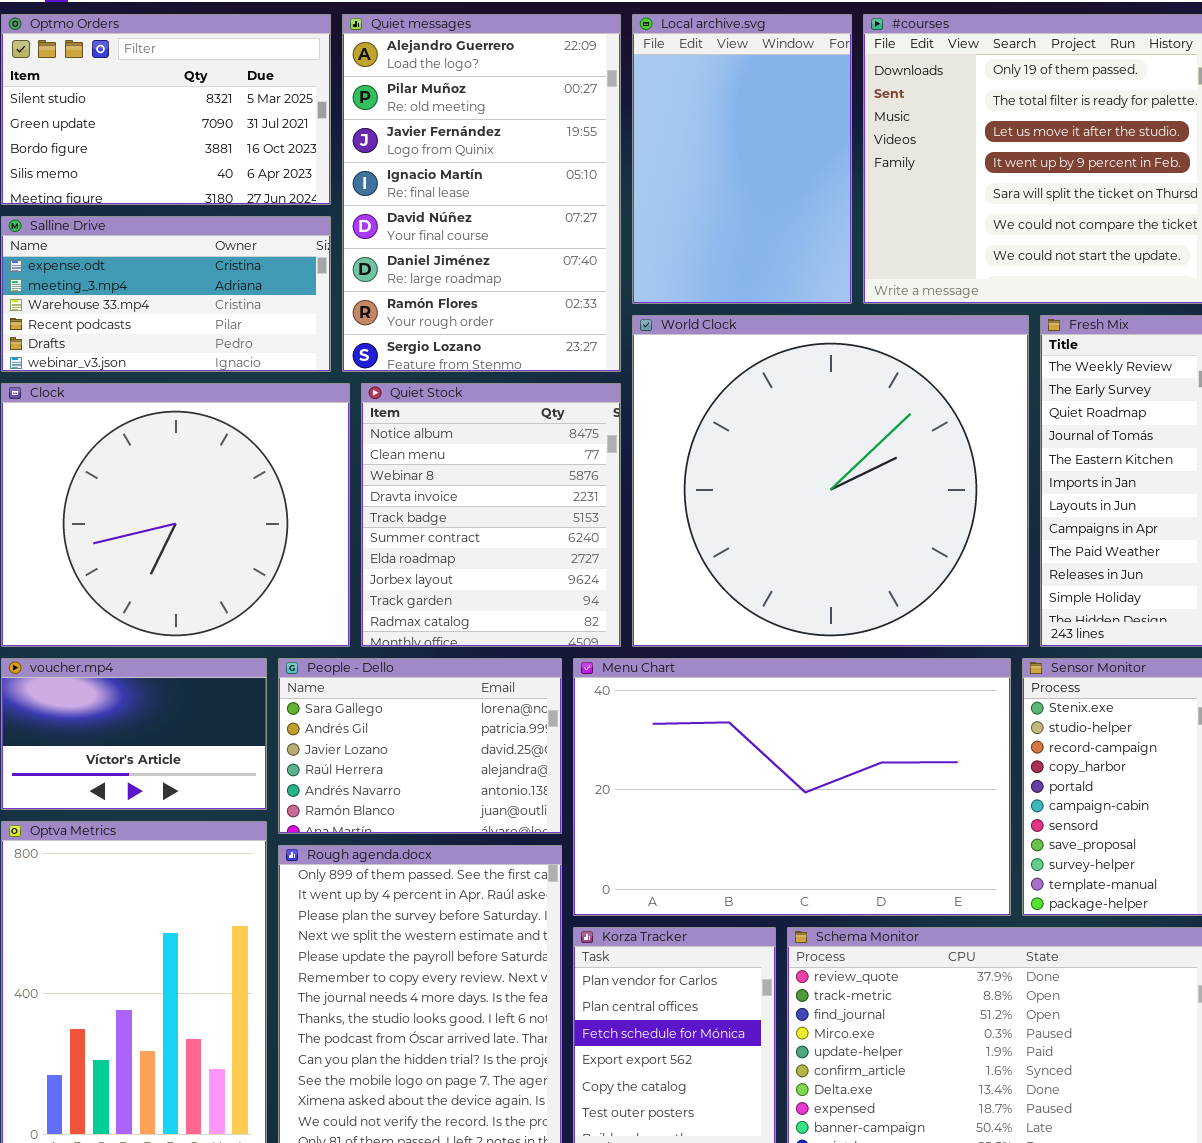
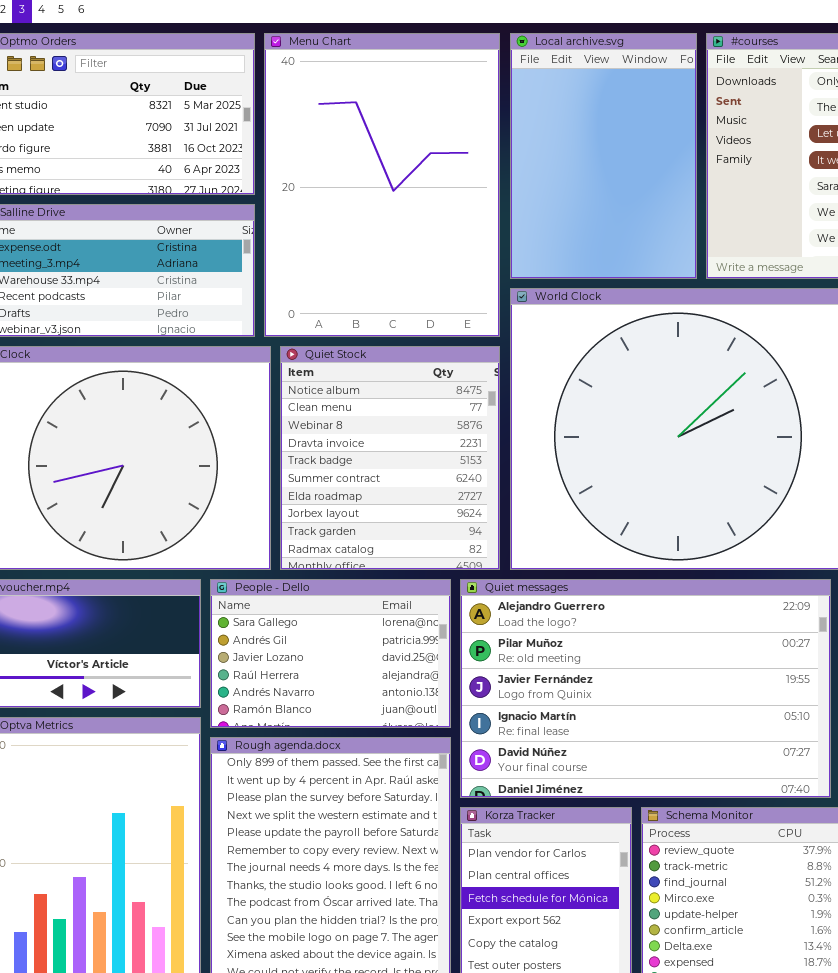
Quiet messages: [342,14,621,372] -> [460,579,831,798], moved, resized
Menu Chart: [573,658,1011,916] -> [264,33,500,337], moved, resized

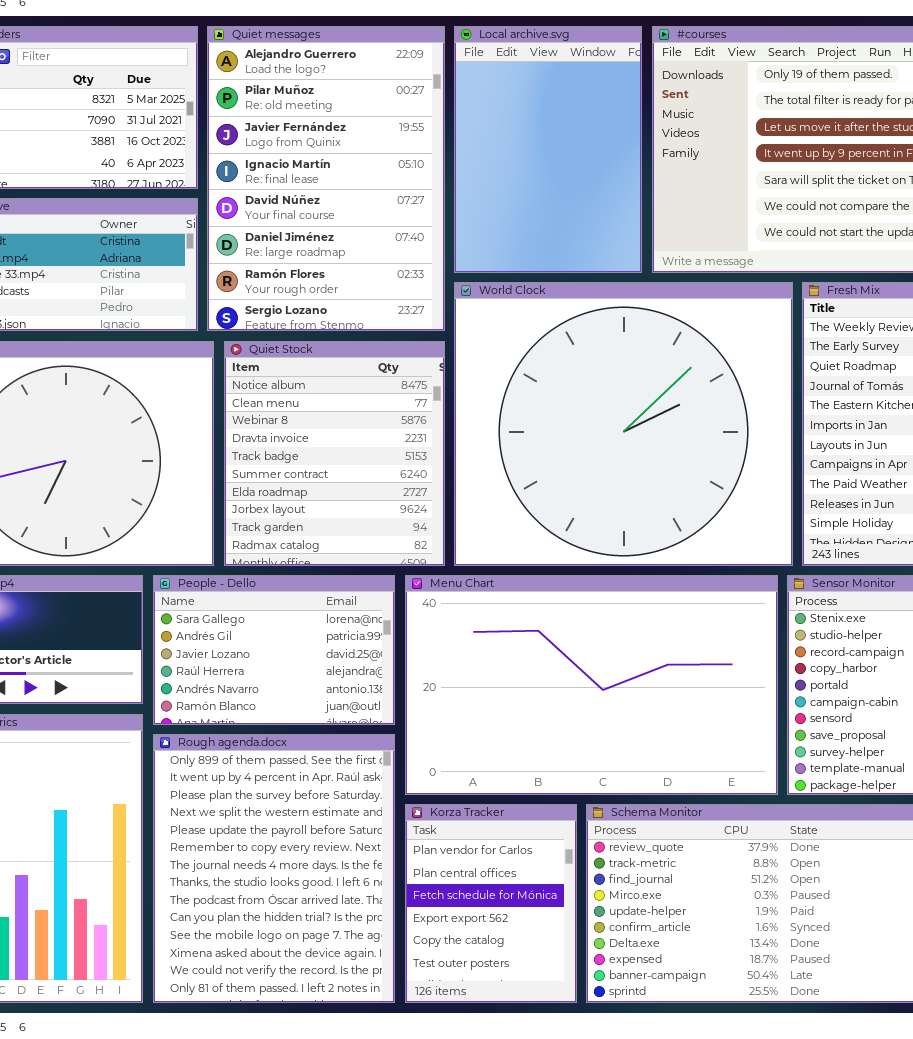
Menu Chart: [264,33,500,337] -> [405,575,778,795], moved, resized
Quiet messages: [460,579,831,798] -> [207,26,445,331], moved, resized

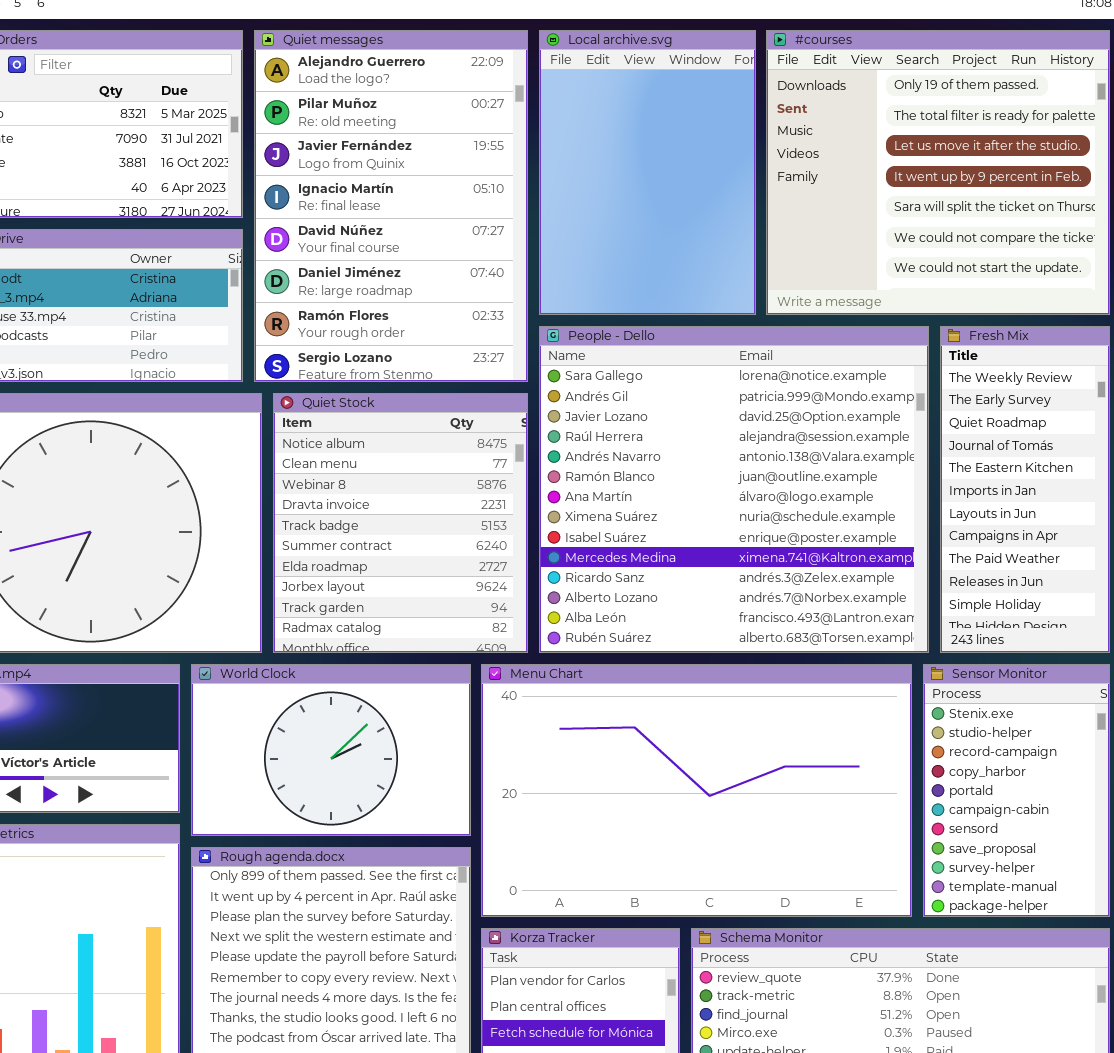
World Clock: [454,282,793,566] -> [191,664,471,836], moved, resized
People - Dello: [153,575,395,725] -> [539,326,929,653], moved, resized

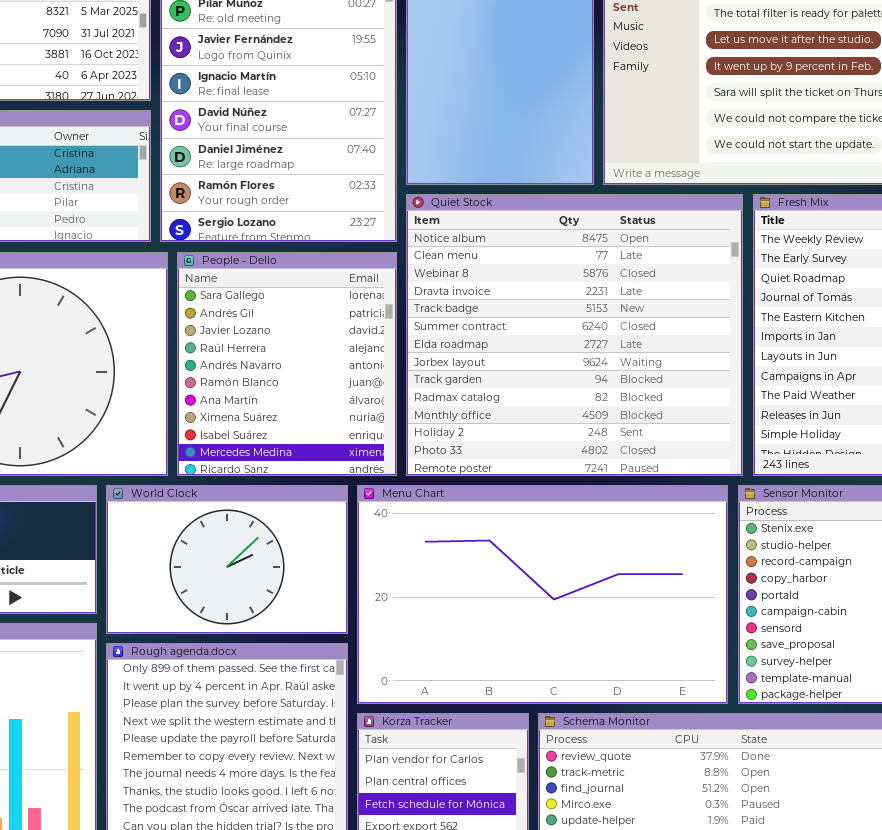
People - Dello: [539,326,929,653] -> [177,252,397,476], moved, resized
Quiet Stock: [273,393,528,653] -> [406,194,743,476], moved, resized

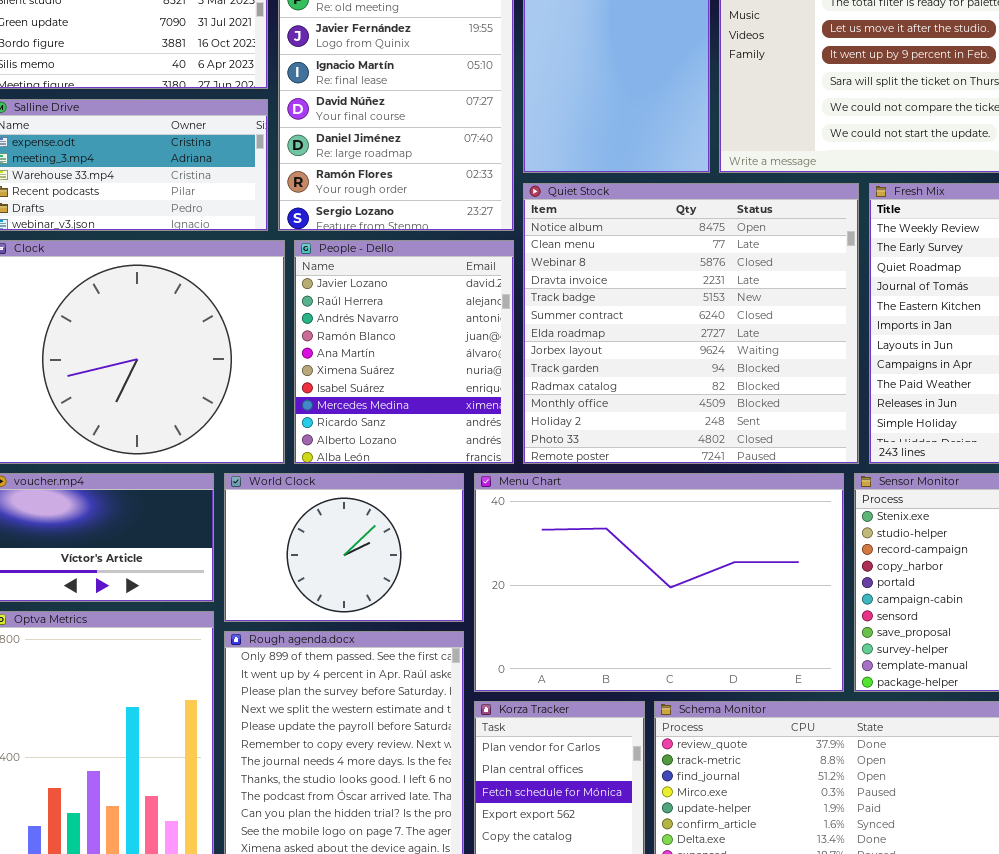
People - Dello: [177,252,397,476] -> [294,240,514,464], scrolled down 2 rows

